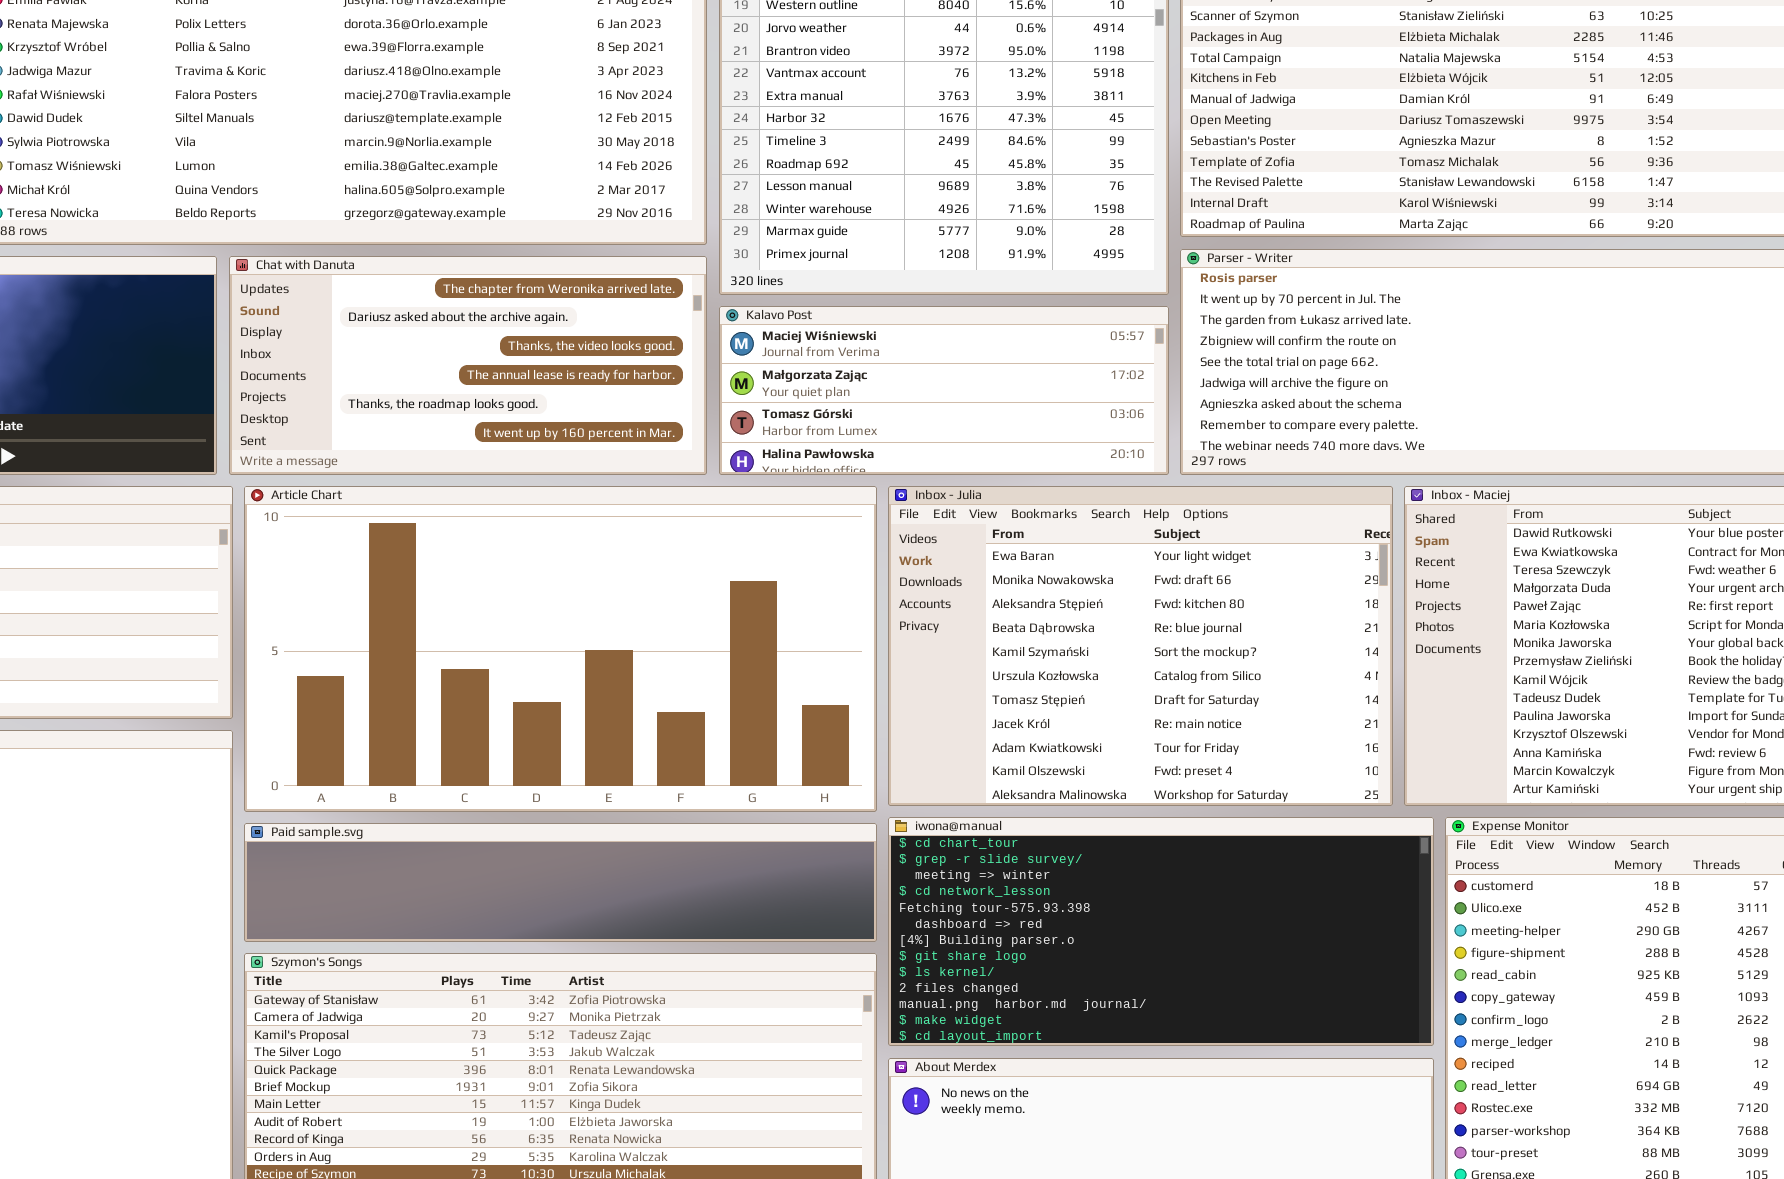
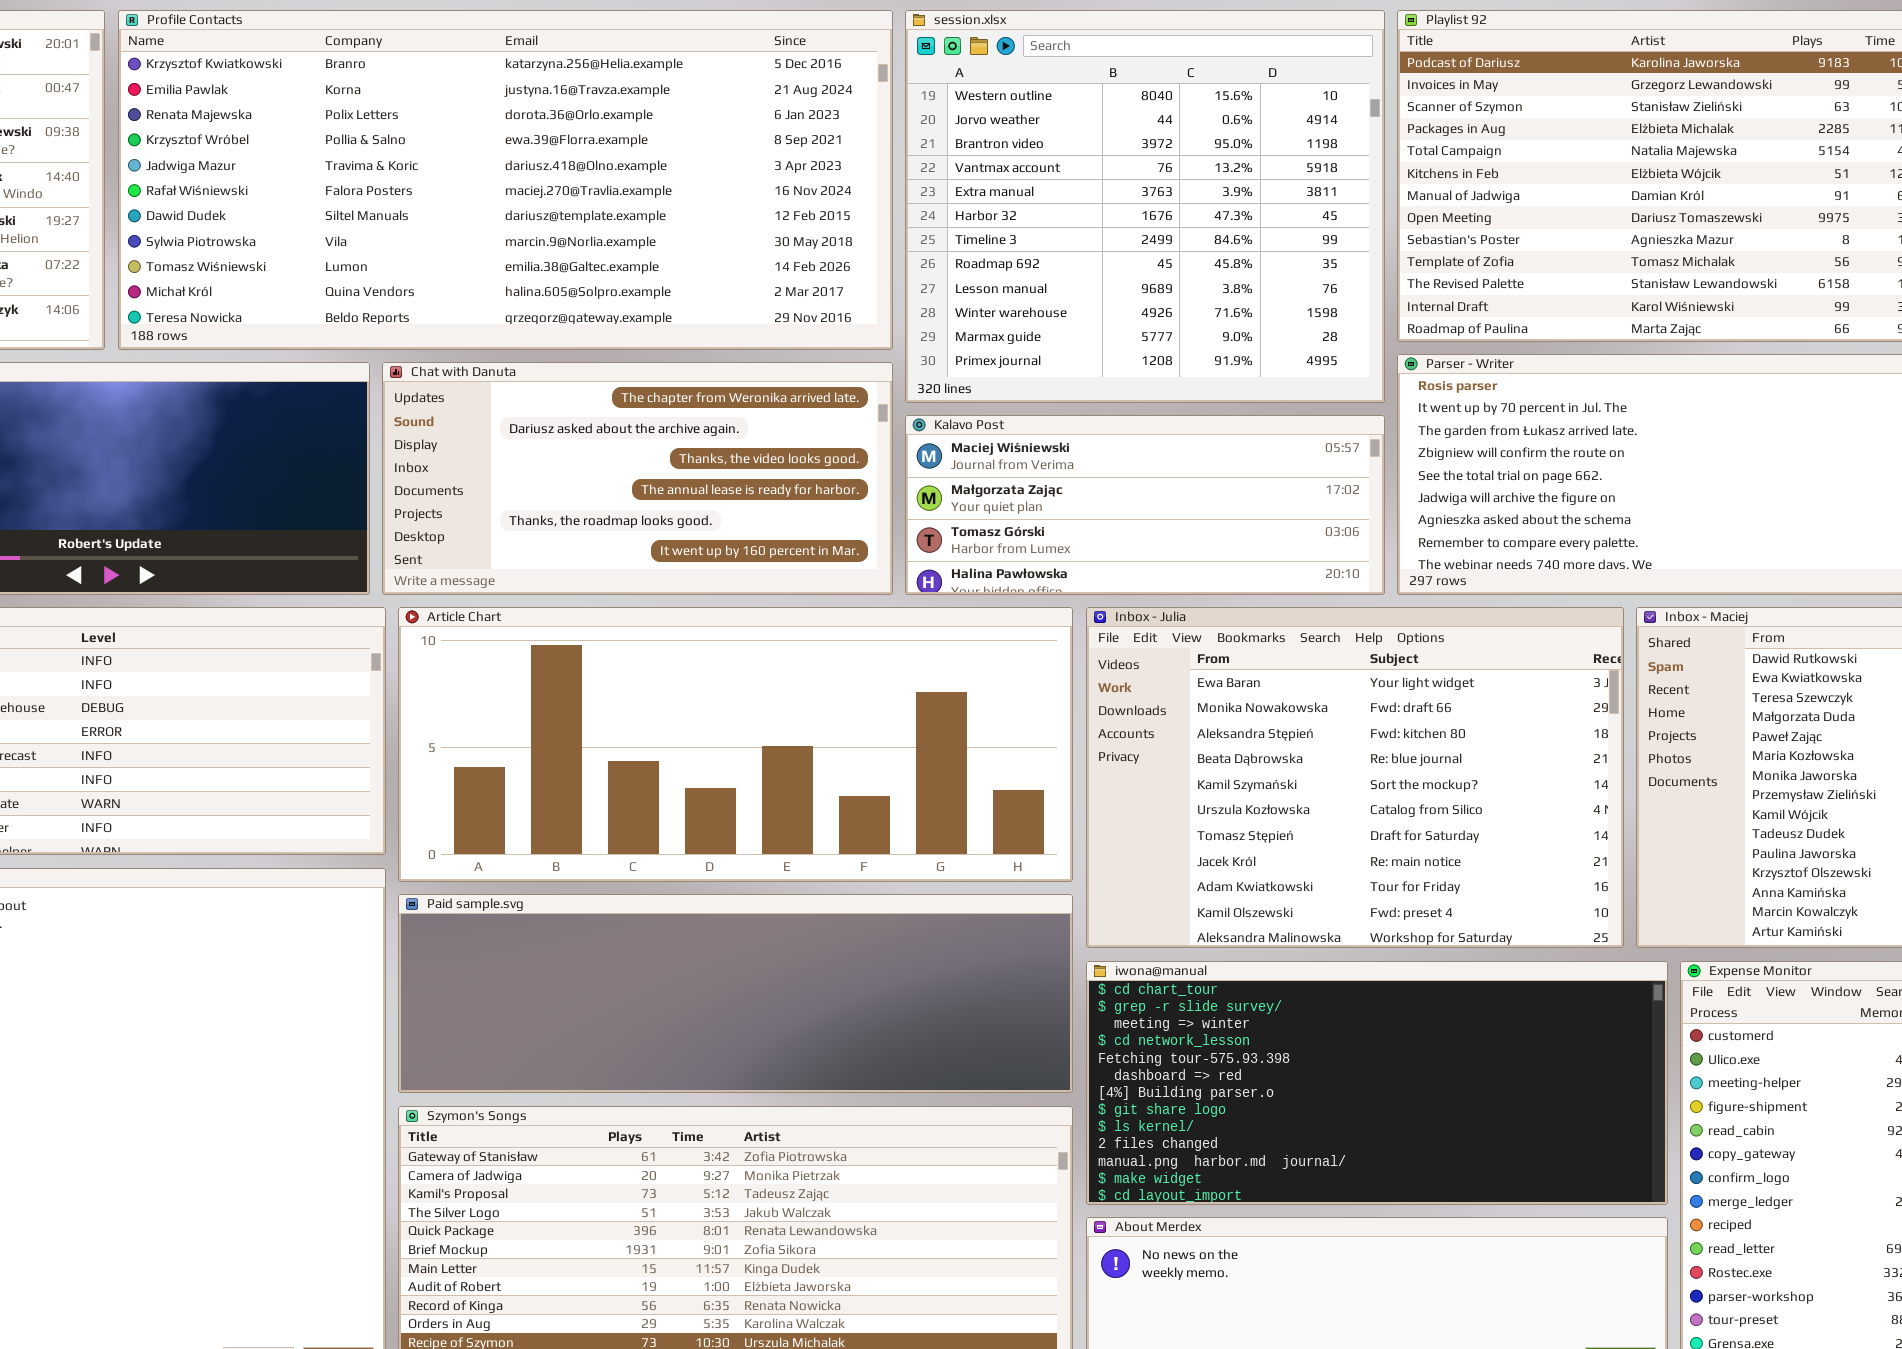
Article Chart: [244,486,877,812] -> [398,607,1073,882], resized
Paid sample.svg: [244,823,877,942] -> [398,894,1073,1093], resized

